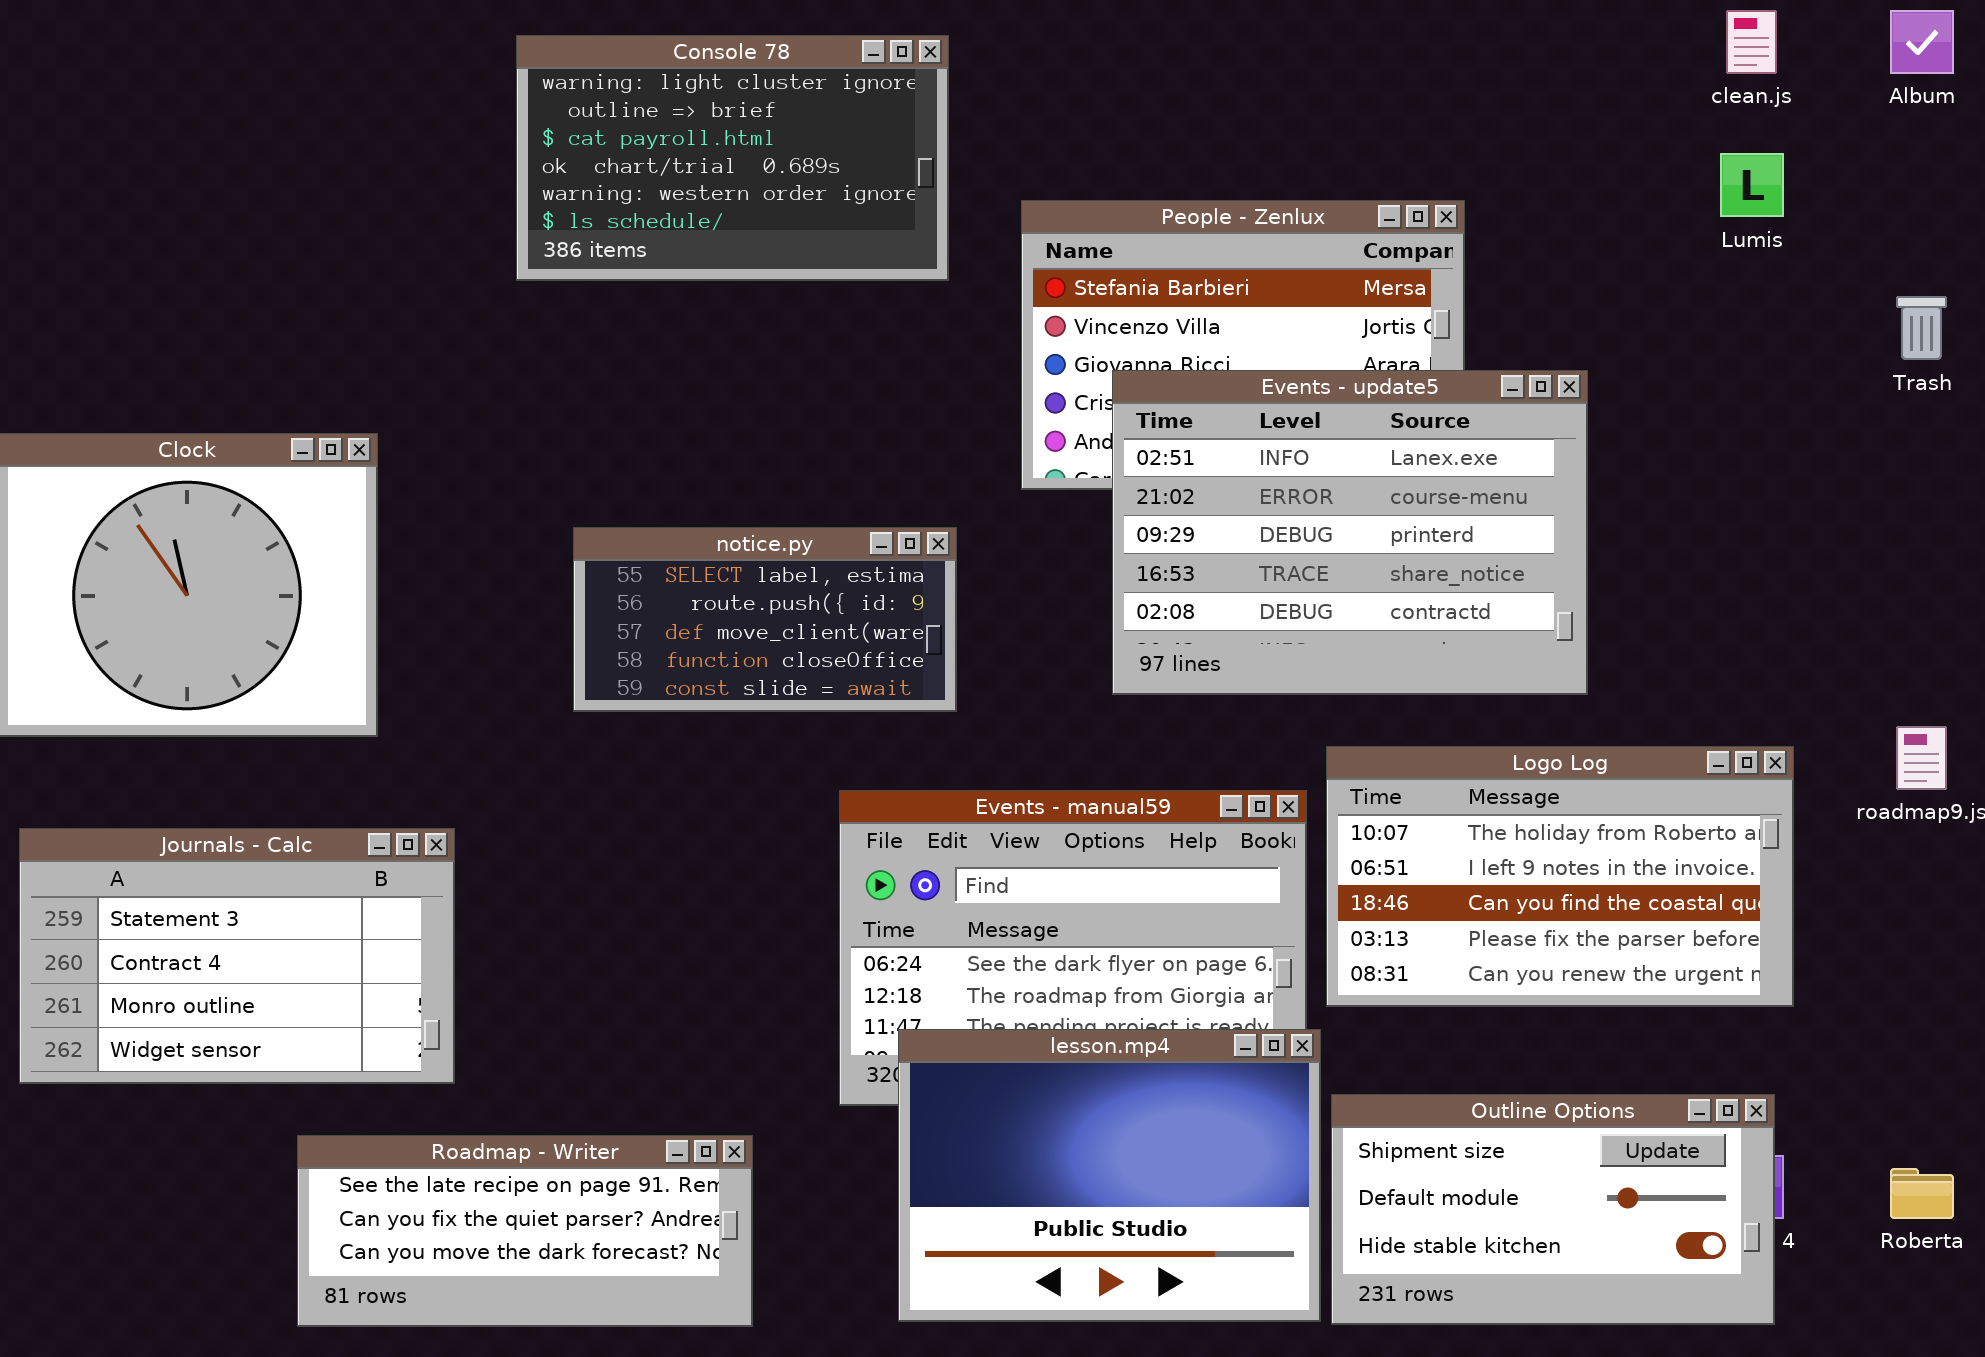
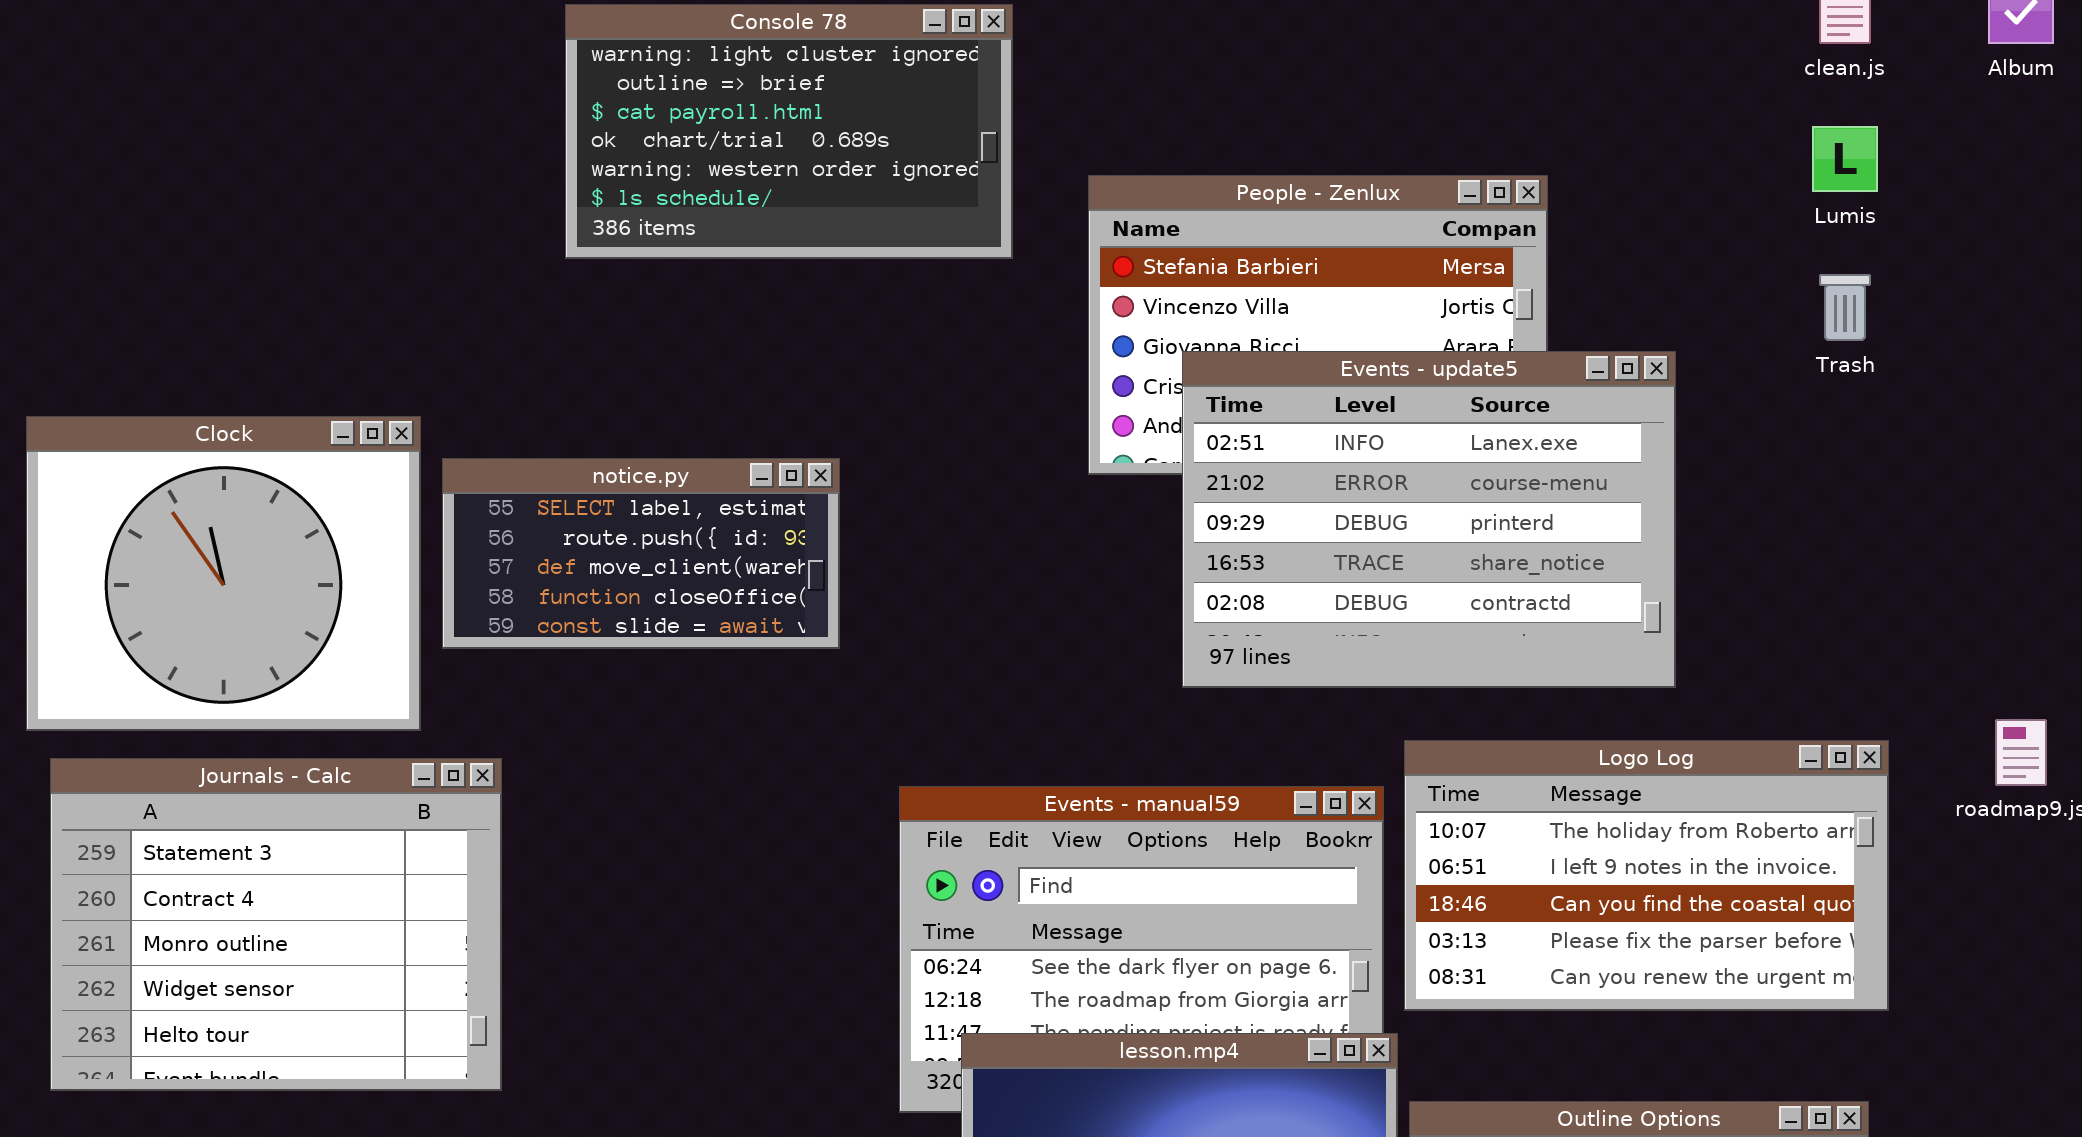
Trash: [1896,296,1947,360] -> [1819,274,1871,341], moved
notice.py: [573,527,957,712] -> [442,458,840,649], moved
Journals - Calc: [19,828,455,1084] -> [50,758,502,1091], resized

